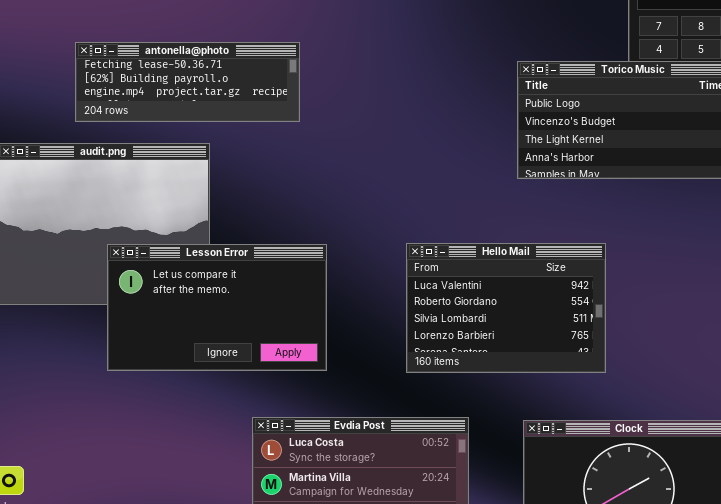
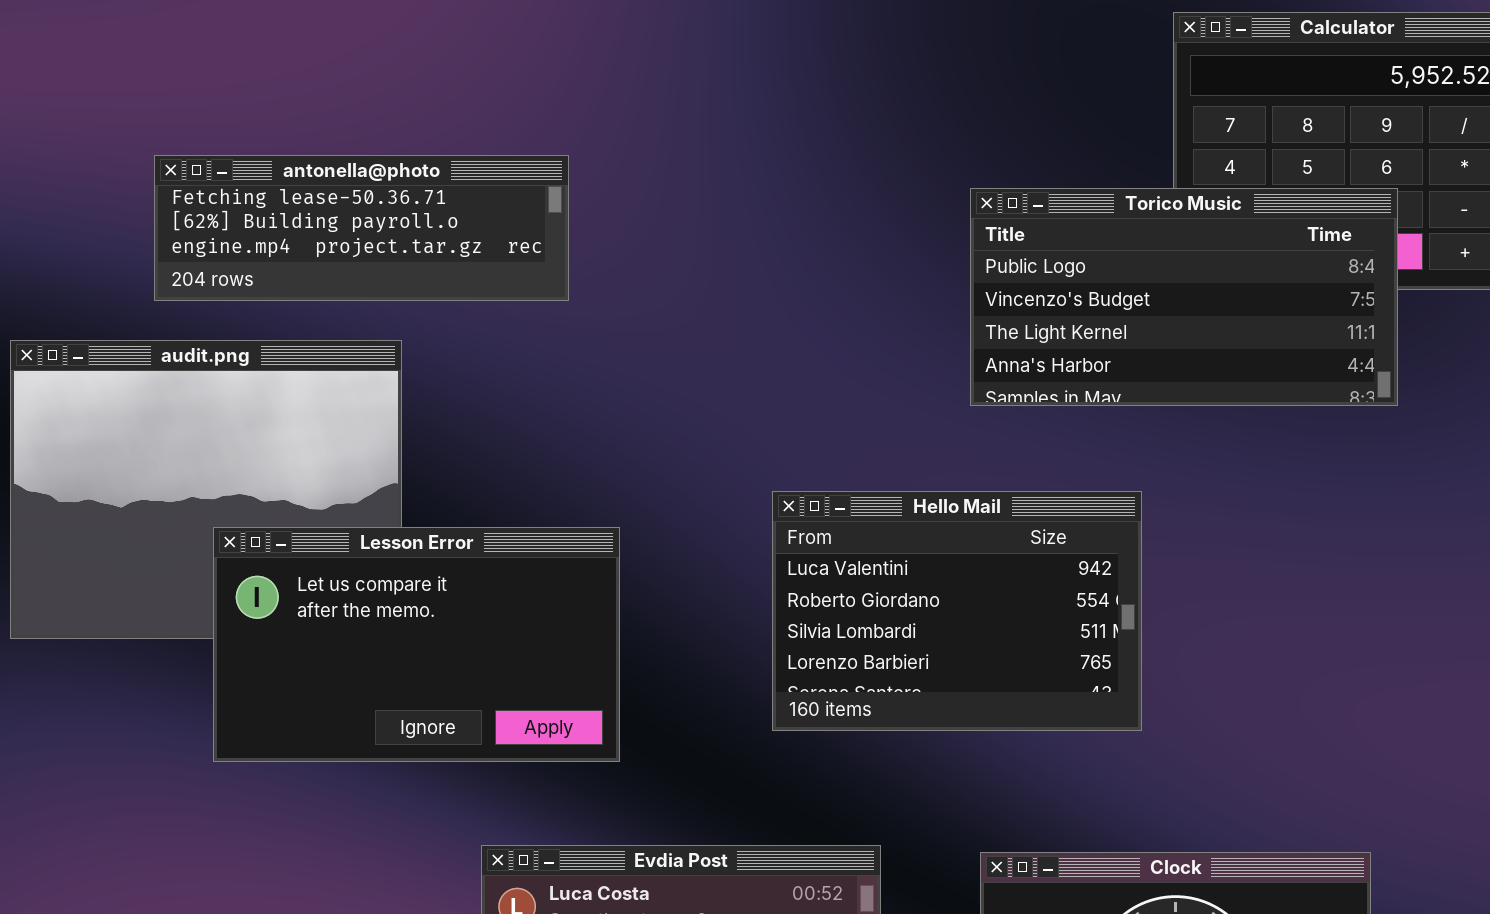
Hello Mail: [406,243,606,373] -> [772,491,1142,731], moved

